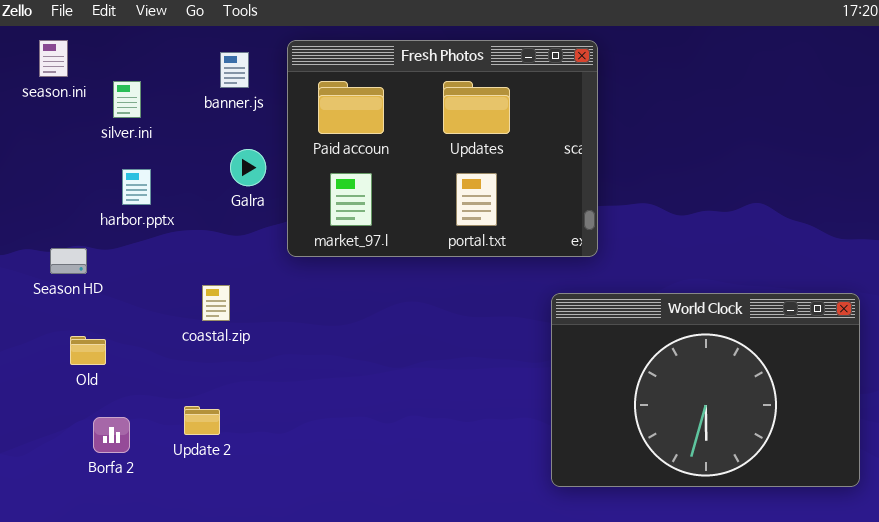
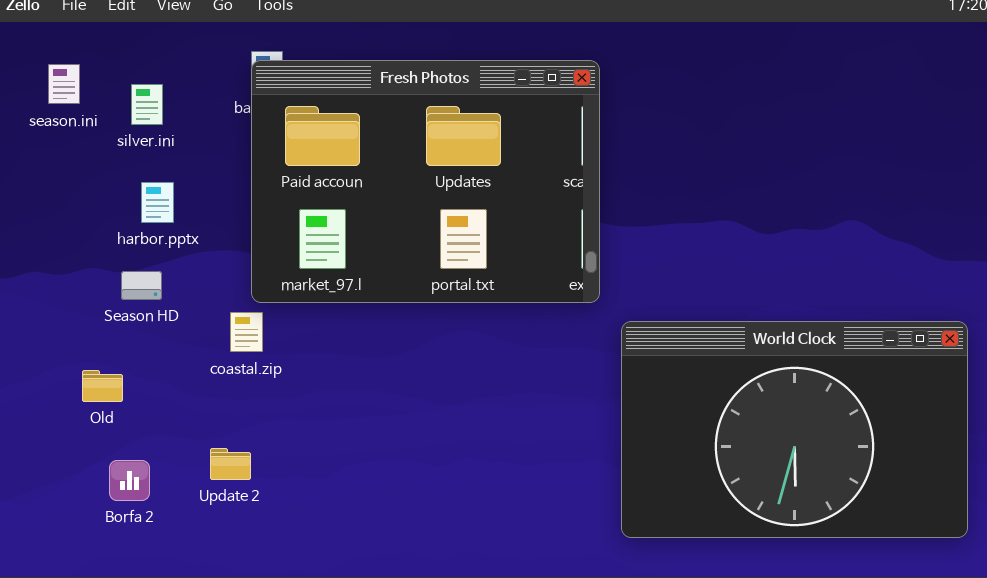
season.ini: [39,40,68,77] -> [48,64,80,104], moved
Fresh Photos: [287,40,598,257] -> [251,60,600,303], moved
Season HD: [50,248,87,274] -> [121,271,162,300], moved

